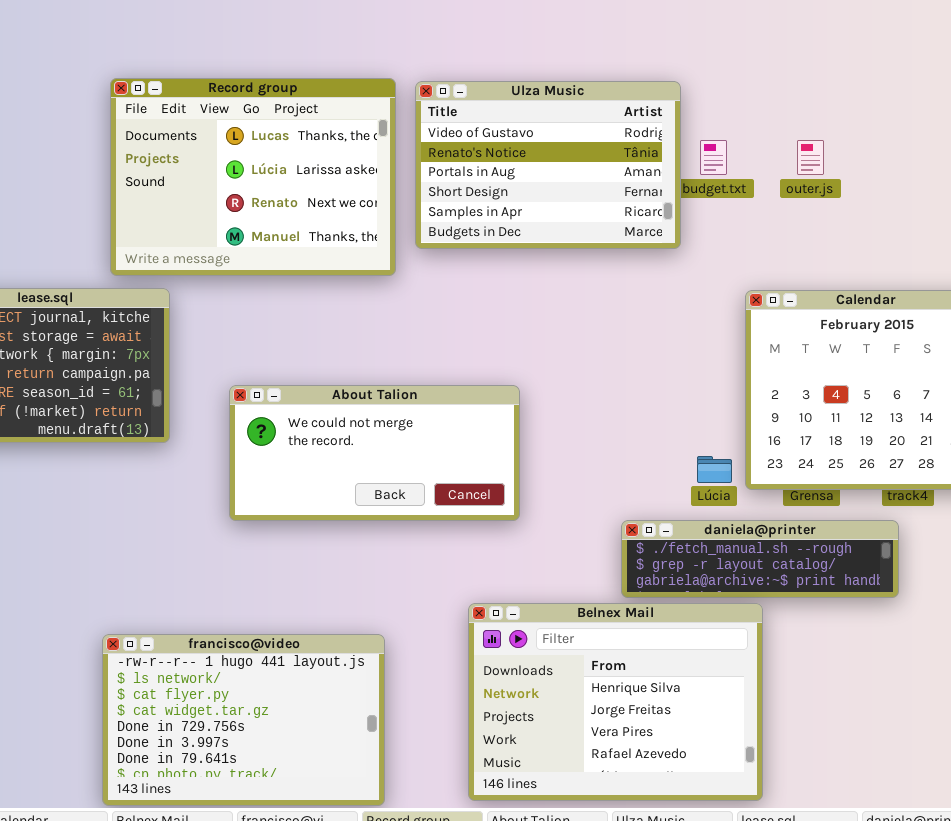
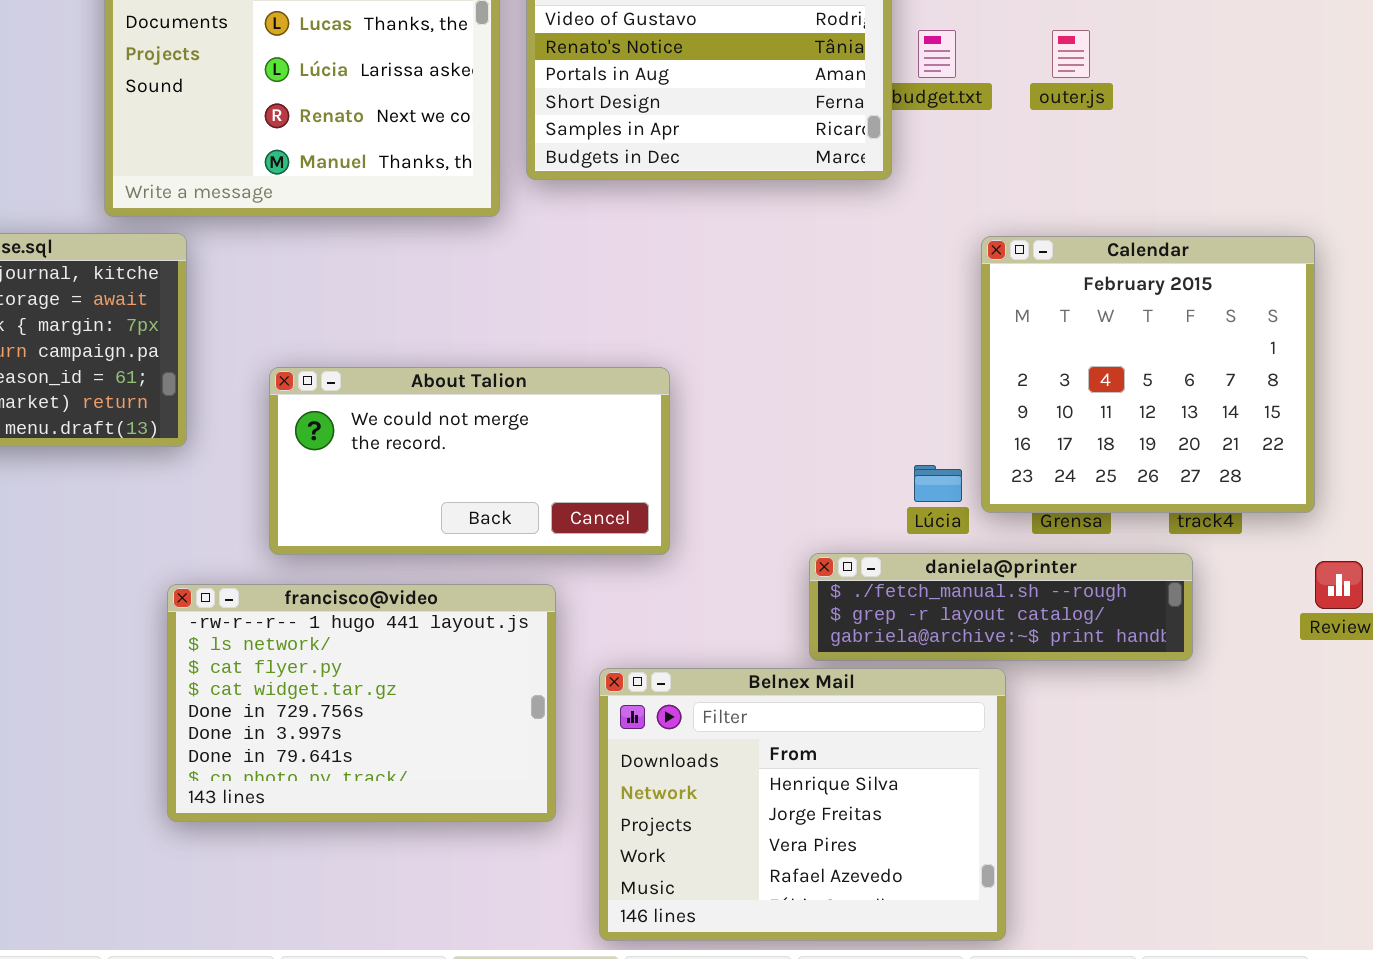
francisco@video: [102,634,385,806] -> [167,584,556,822], moved

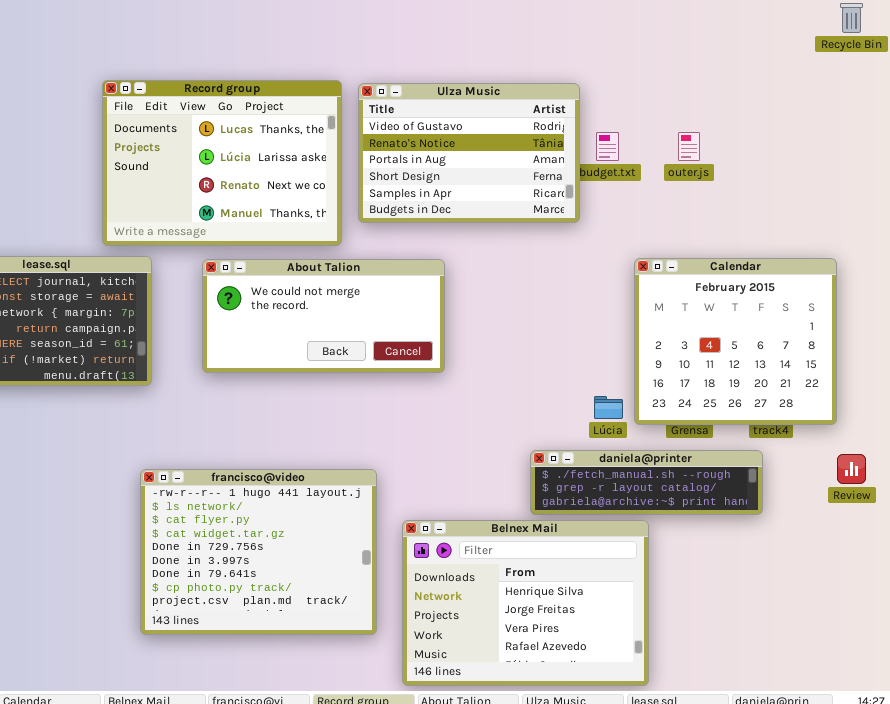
About Talion: [269,367,670,555] -> [202,259,445,373], moved
francisco@video: [167,584,556,822] -> [140,469,377,635], resized

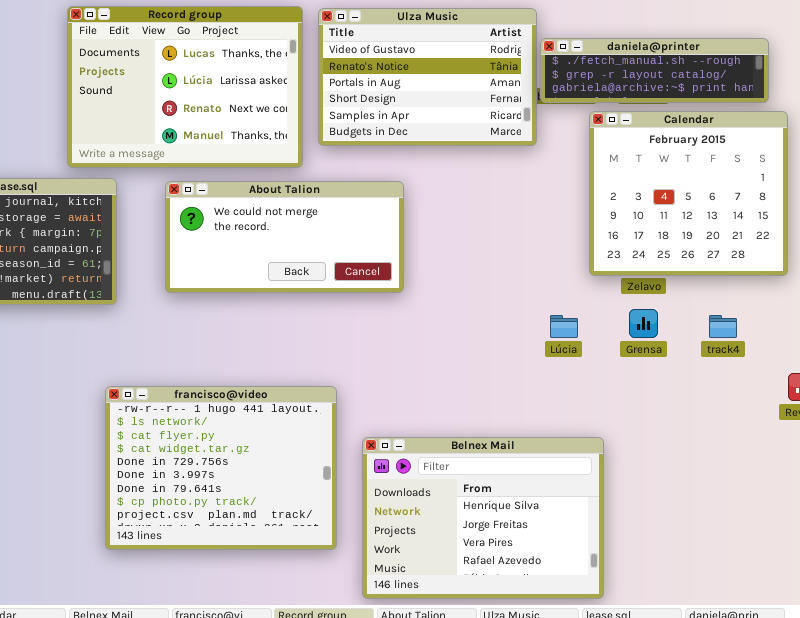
Calendar: [634,258,837,425] -> [589,111,788,276], moved
daniela@printer: [530,450,763,515] -> [540,38,769,103], moved

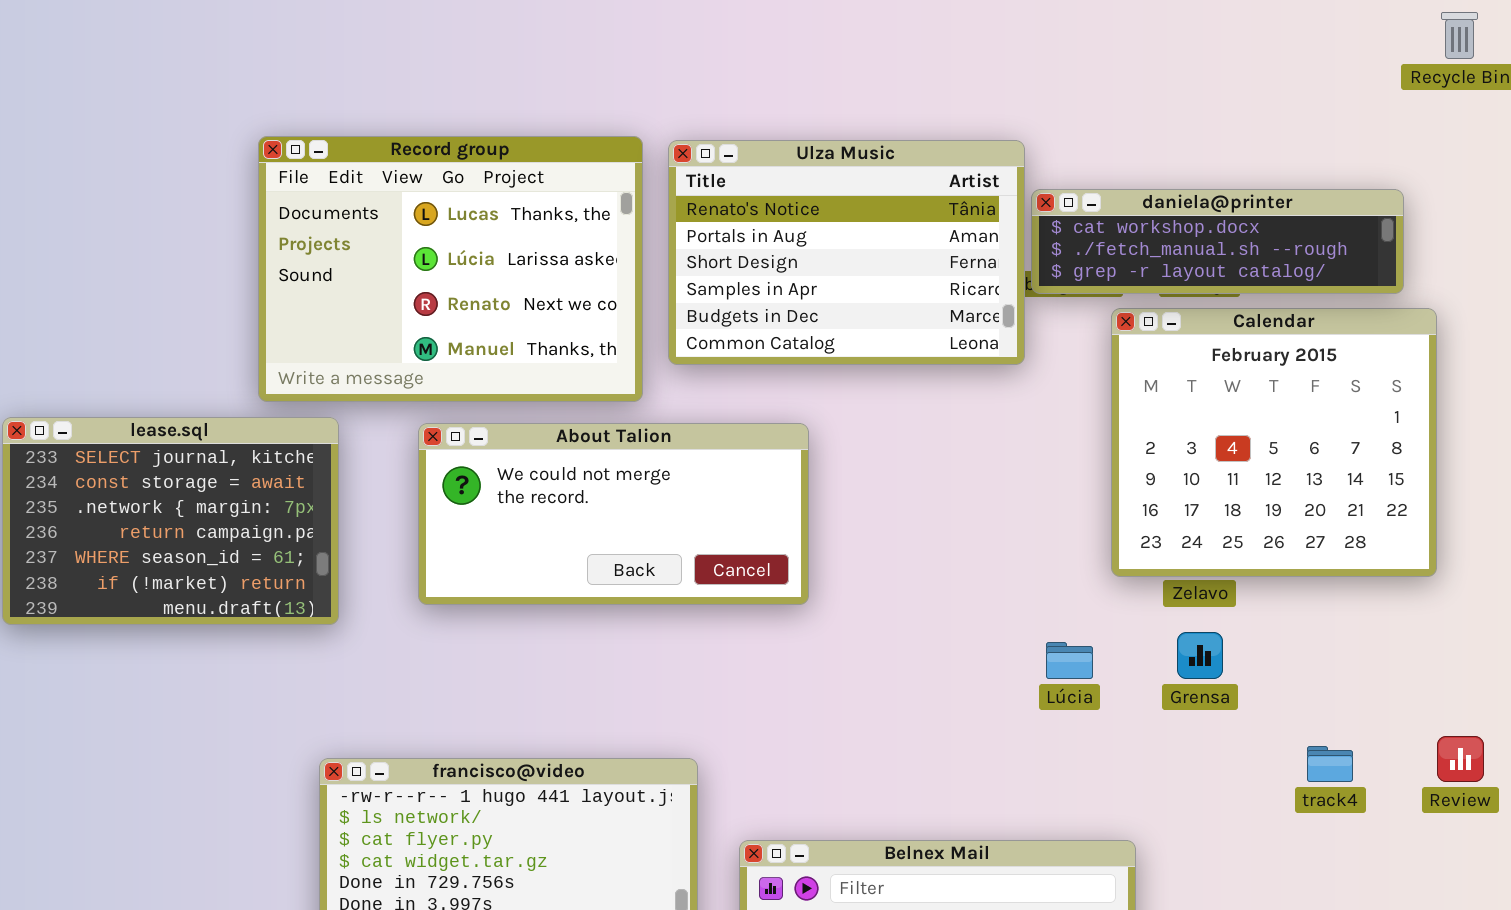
Ulza Music: [318,8,537,146] -> [668,140,1025,365], scrolled down 1 row
daniela@printer: [540,38,769,103] -> [1031,189,1404,294], scrolled up 1 row
track4: [709,315,737,338] -> [1307,746,1353,782], moved

